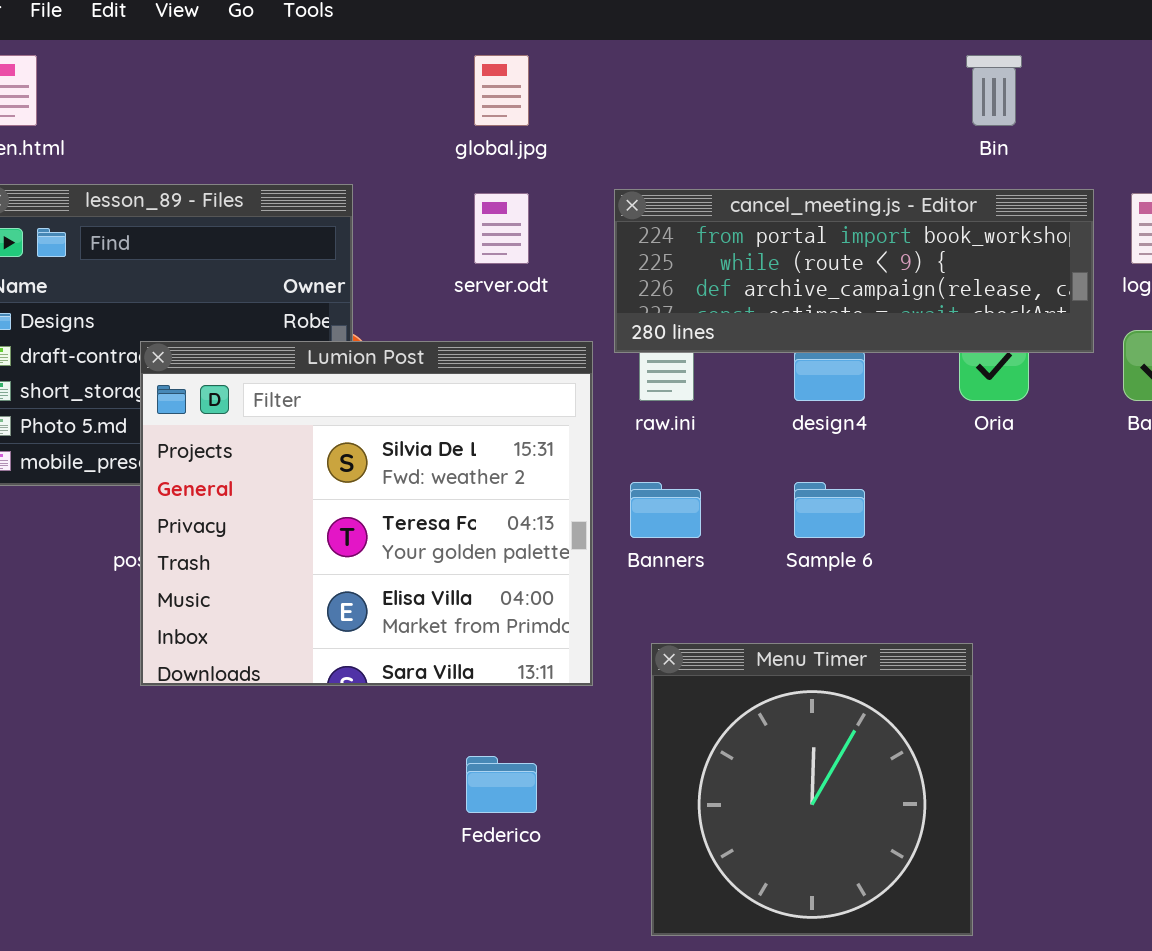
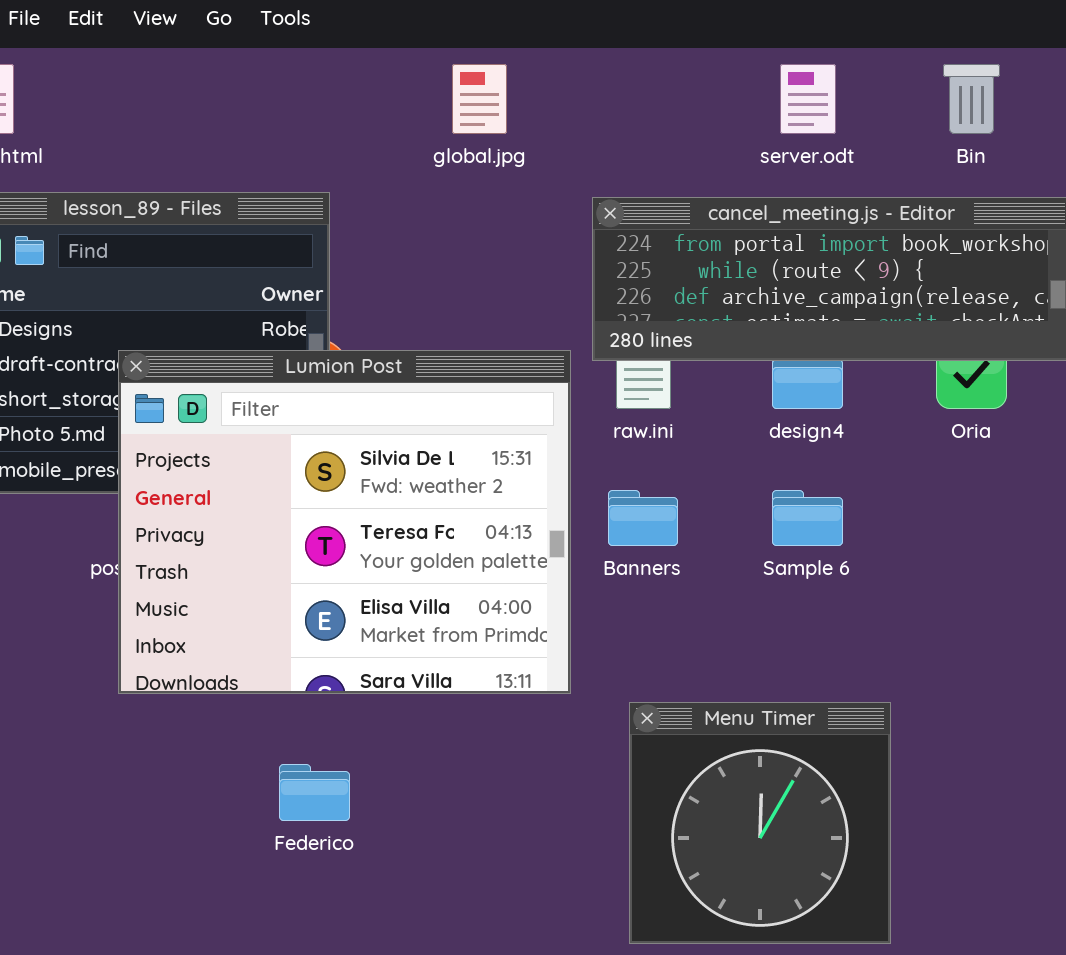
server.odt: [474,193,529,264] -> [780,64,836,134], moved
Menu Timer: [651,643,973,936] -> [629,702,891,944], resized
Federico: [466,756,537,813] -> [279,764,350,821], moved

